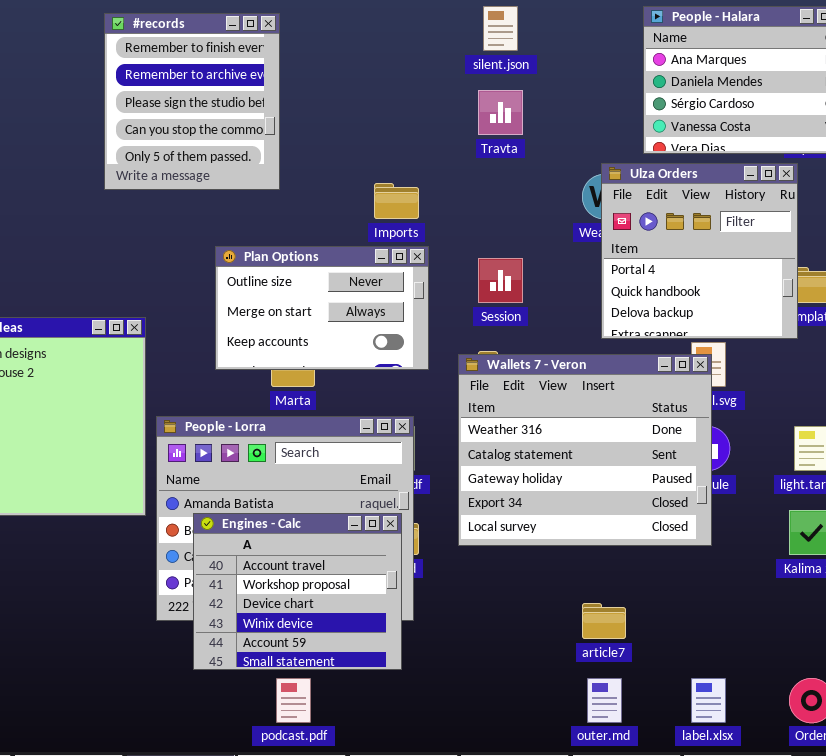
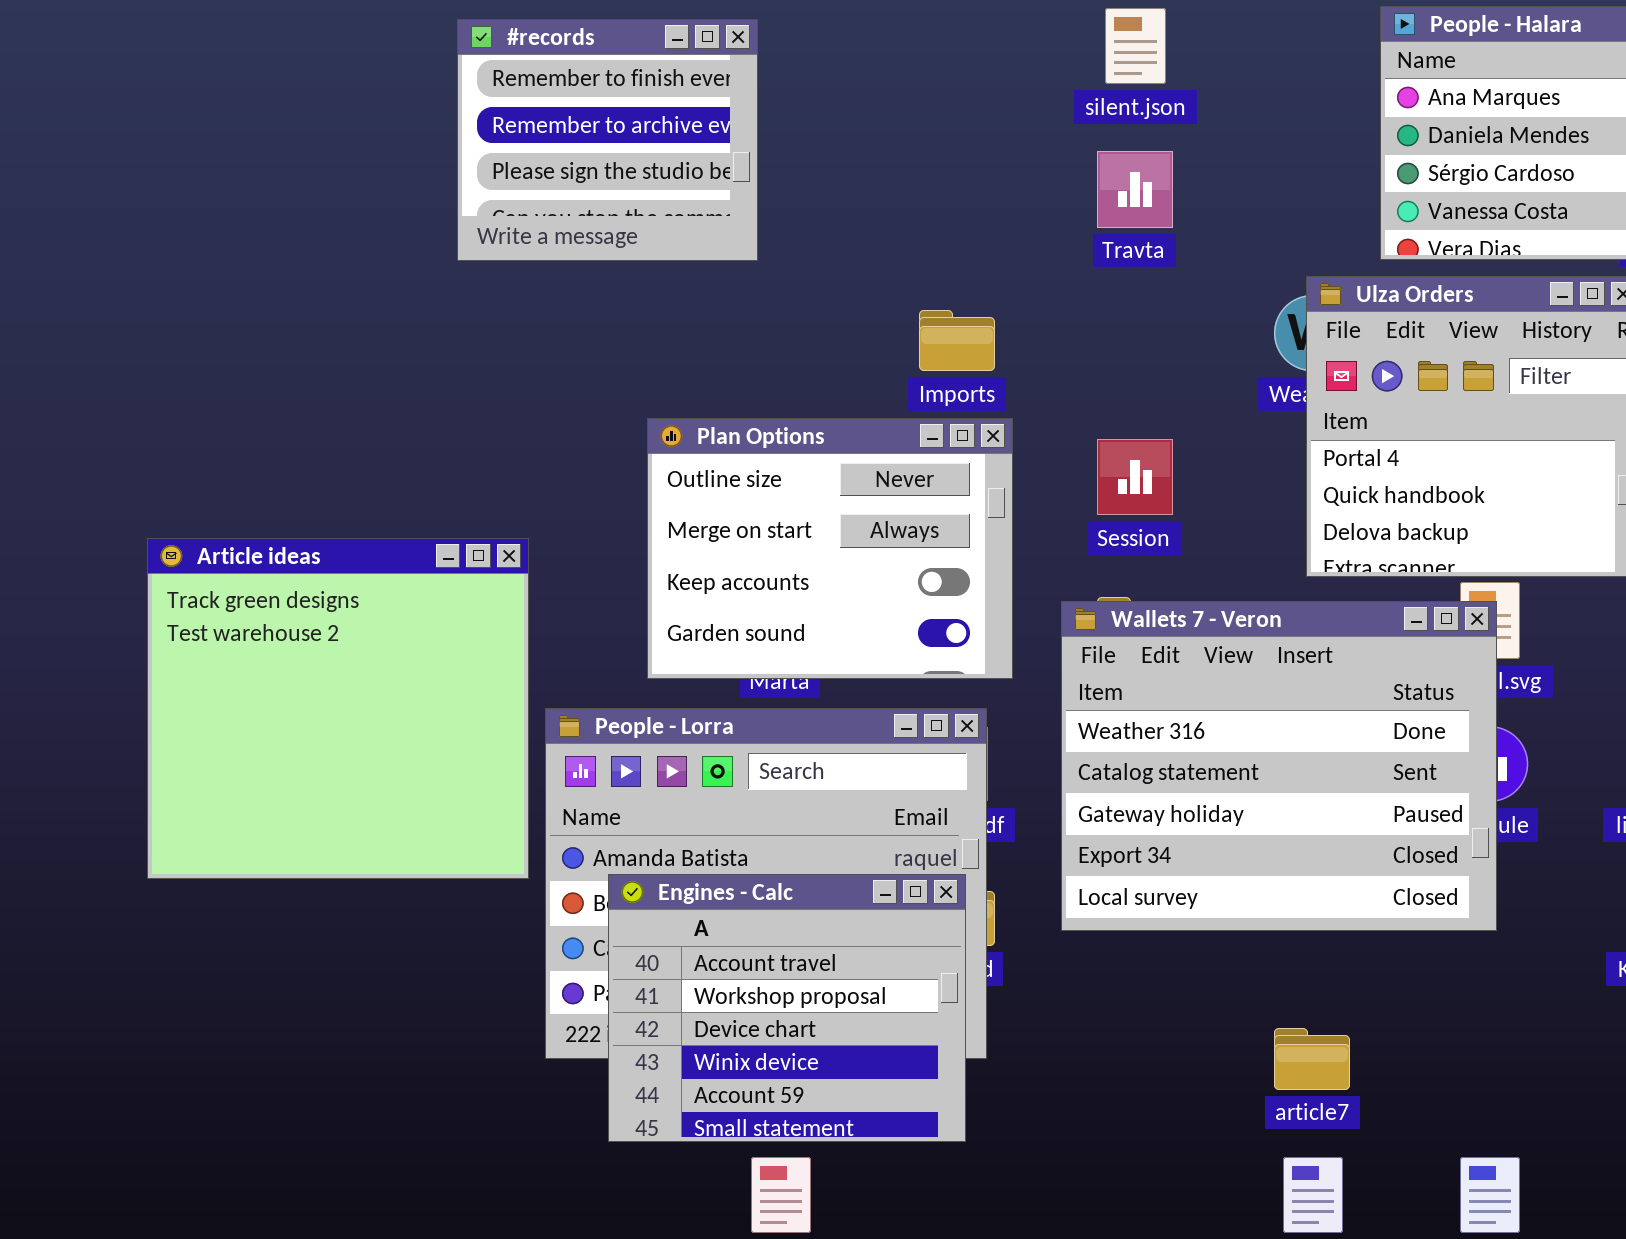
#records: [104,13,280,190] -> [457,19,758,261], resized
Plan Options: [215,246,429,370] -> [647,418,1013,679], resized

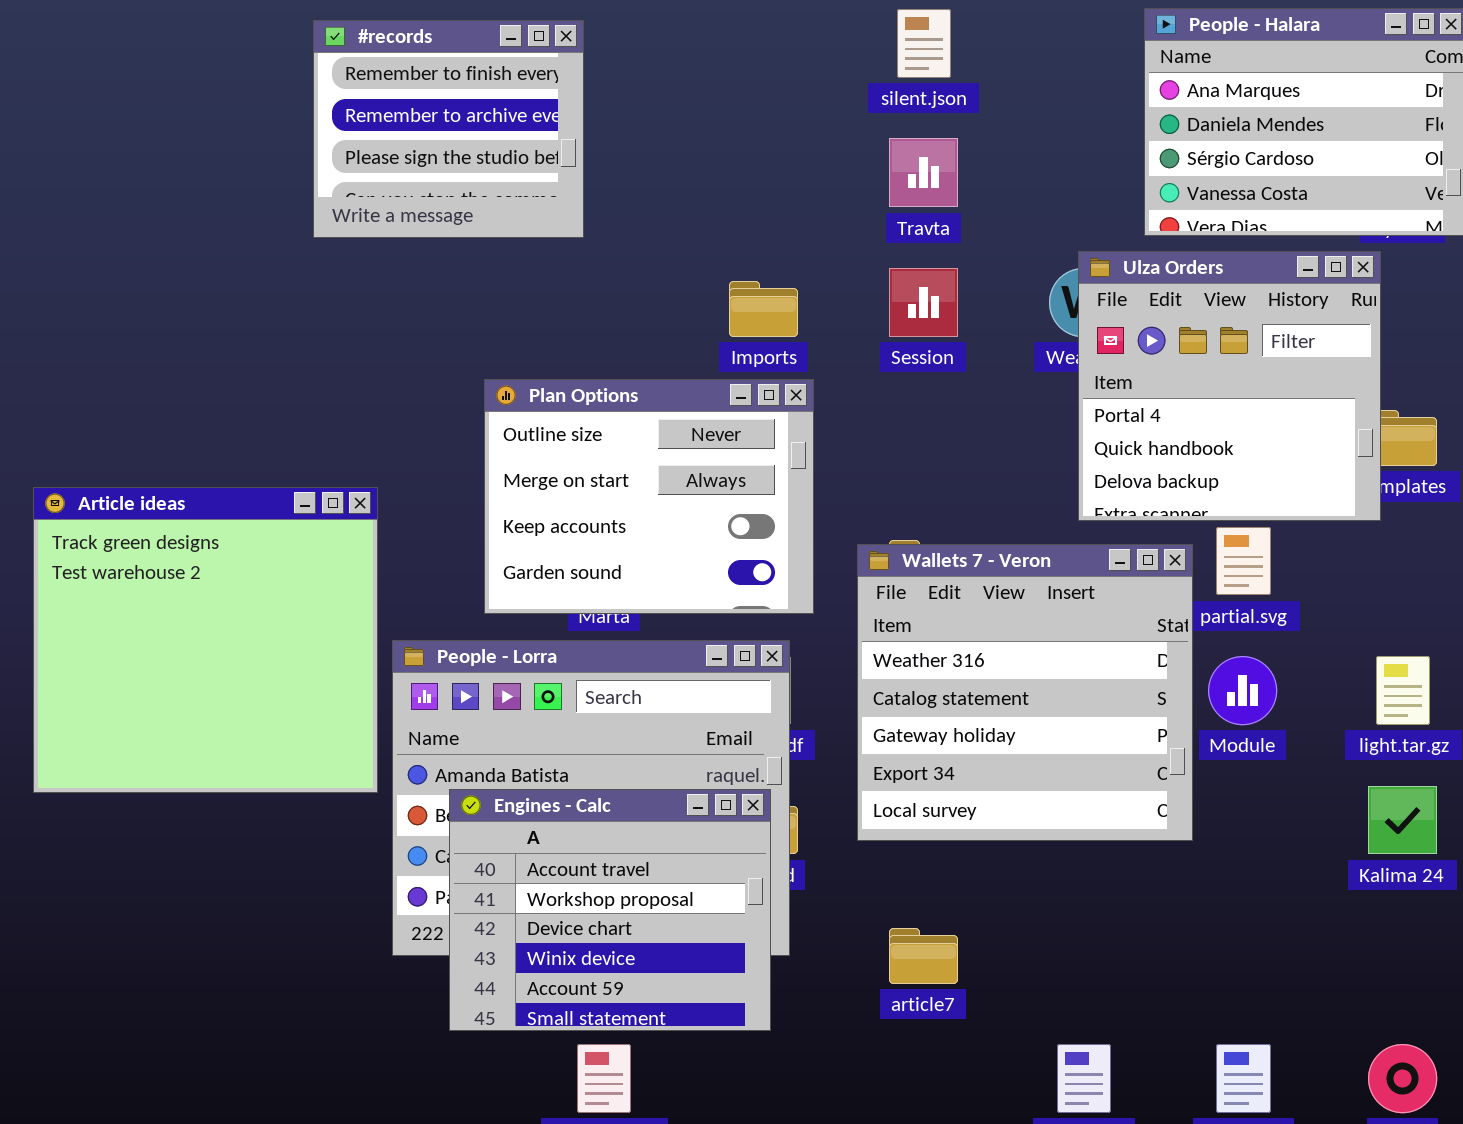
Session: [1097,439,1173,515] -> [889,268,958,337], moved
Wallets 7 - Veron: [1061,601,1497,931] -> [857,544,1193,841], resized
article7: [1274,1028,1350,1090] -> [889,928,958,984], moved

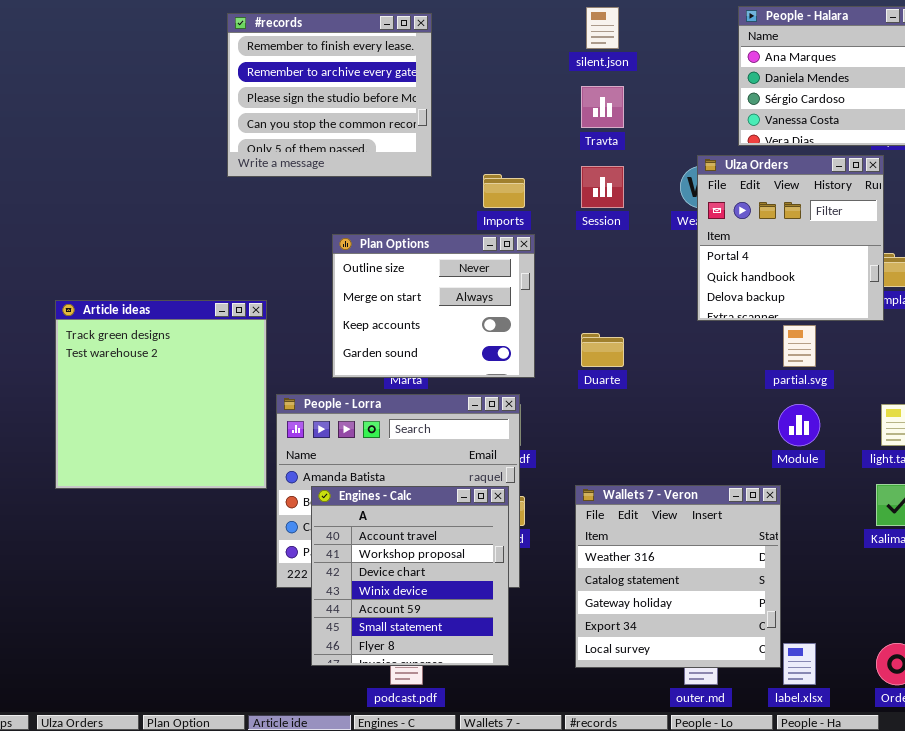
#records: [313,20,584,238] -> [227,13,432,177], resized
Wallets 7 - Veron: [857,544,1193,841] -> [575,485,781,668], moved
Engines - Calc: [449,789,771,1031] -> [311,486,509,666], resized

